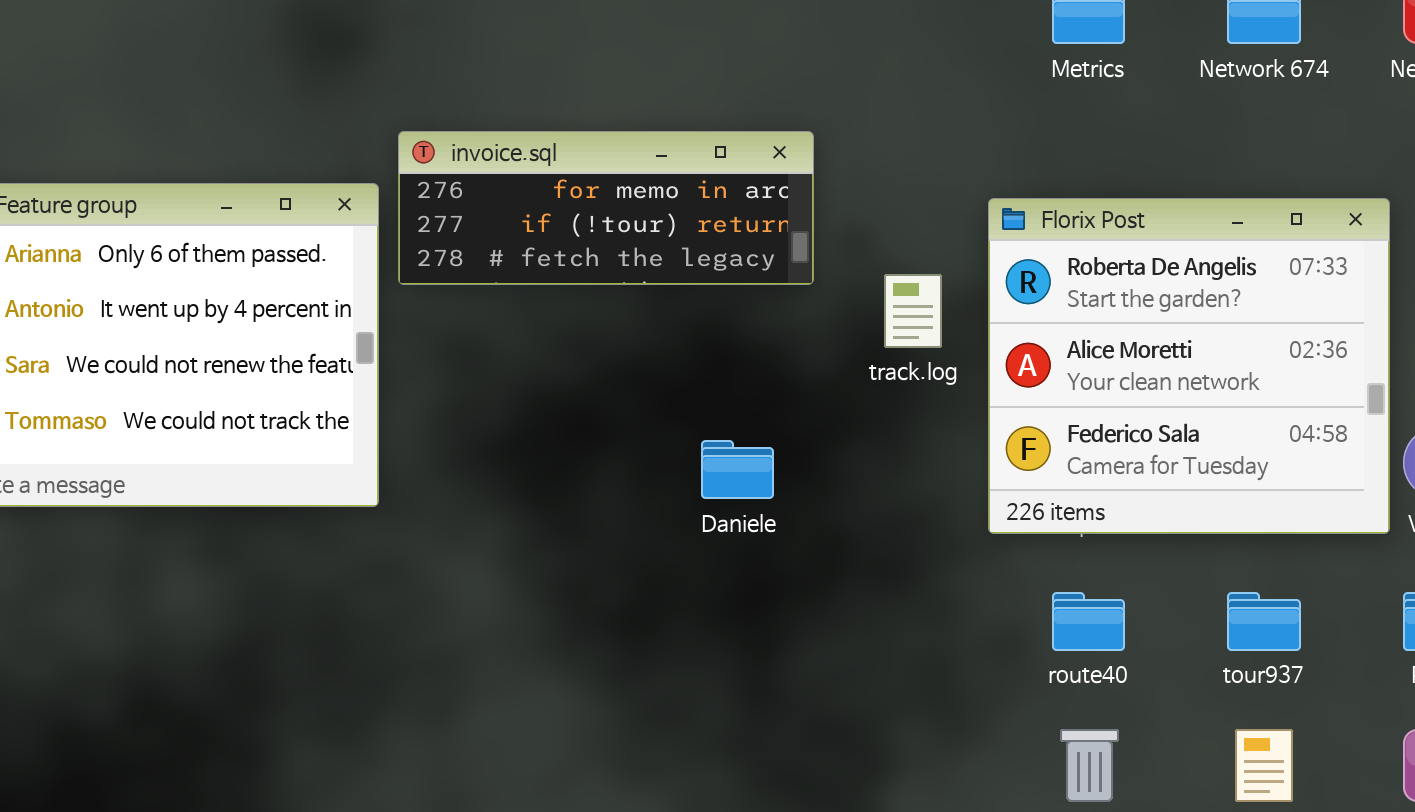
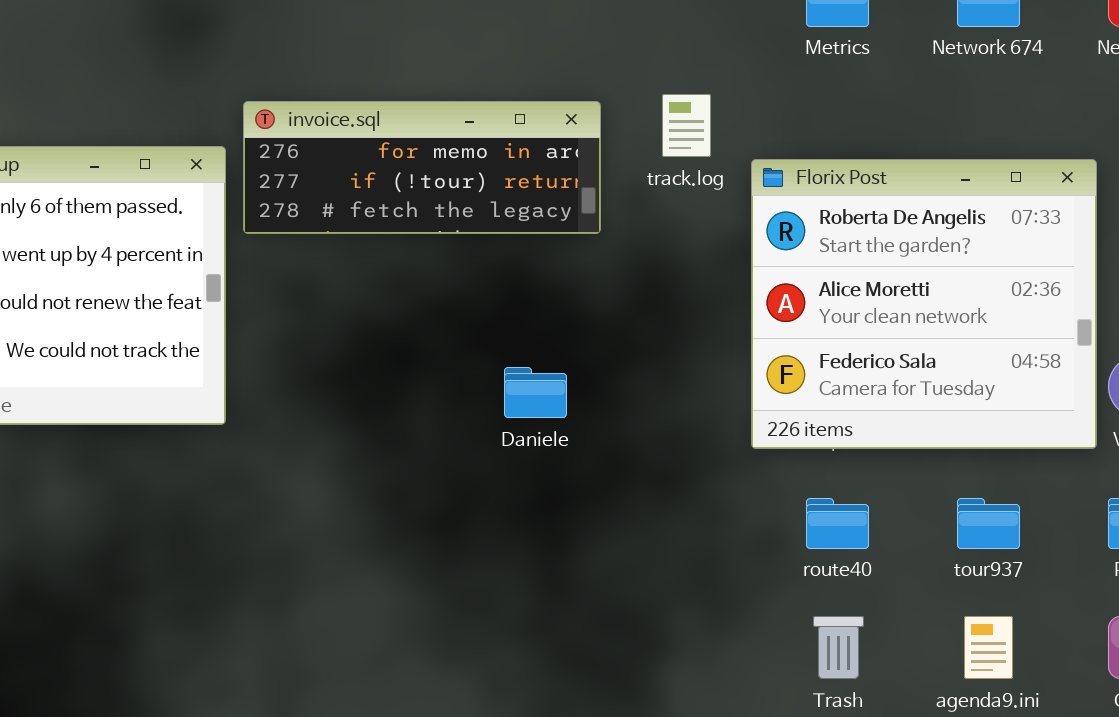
track.log: [884,274,942,348] -> [662,94,711,157], moved

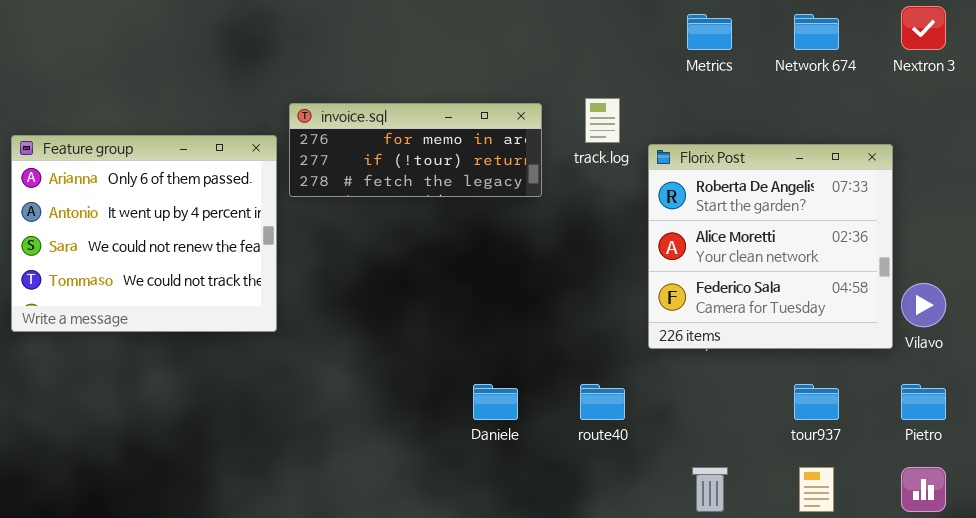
Daniele: [504,367,567,418] -> [473,384,518,420], moved
route40: [806,498,869,549] -> [580,384,625,420], moved

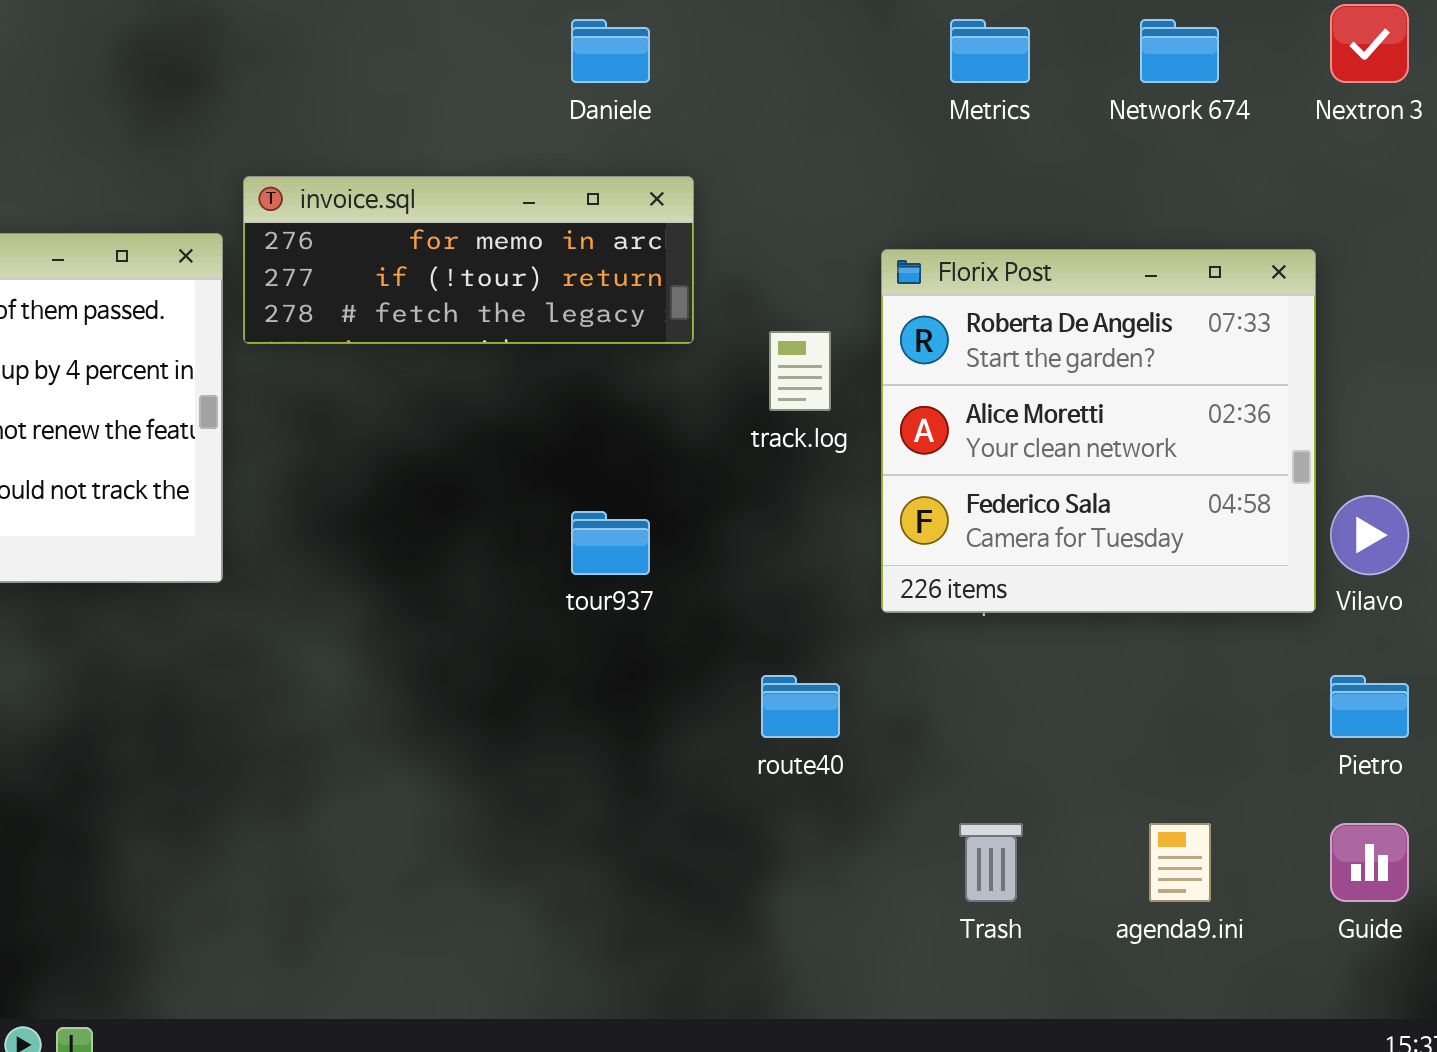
track.log: [585,98,620,143] -> [769,331,831,411], moved
Daniele: [473,384,518,420] -> [571,19,650,83], moved
tour937: [794,384,839,420] -> [571,511,650,575], moved

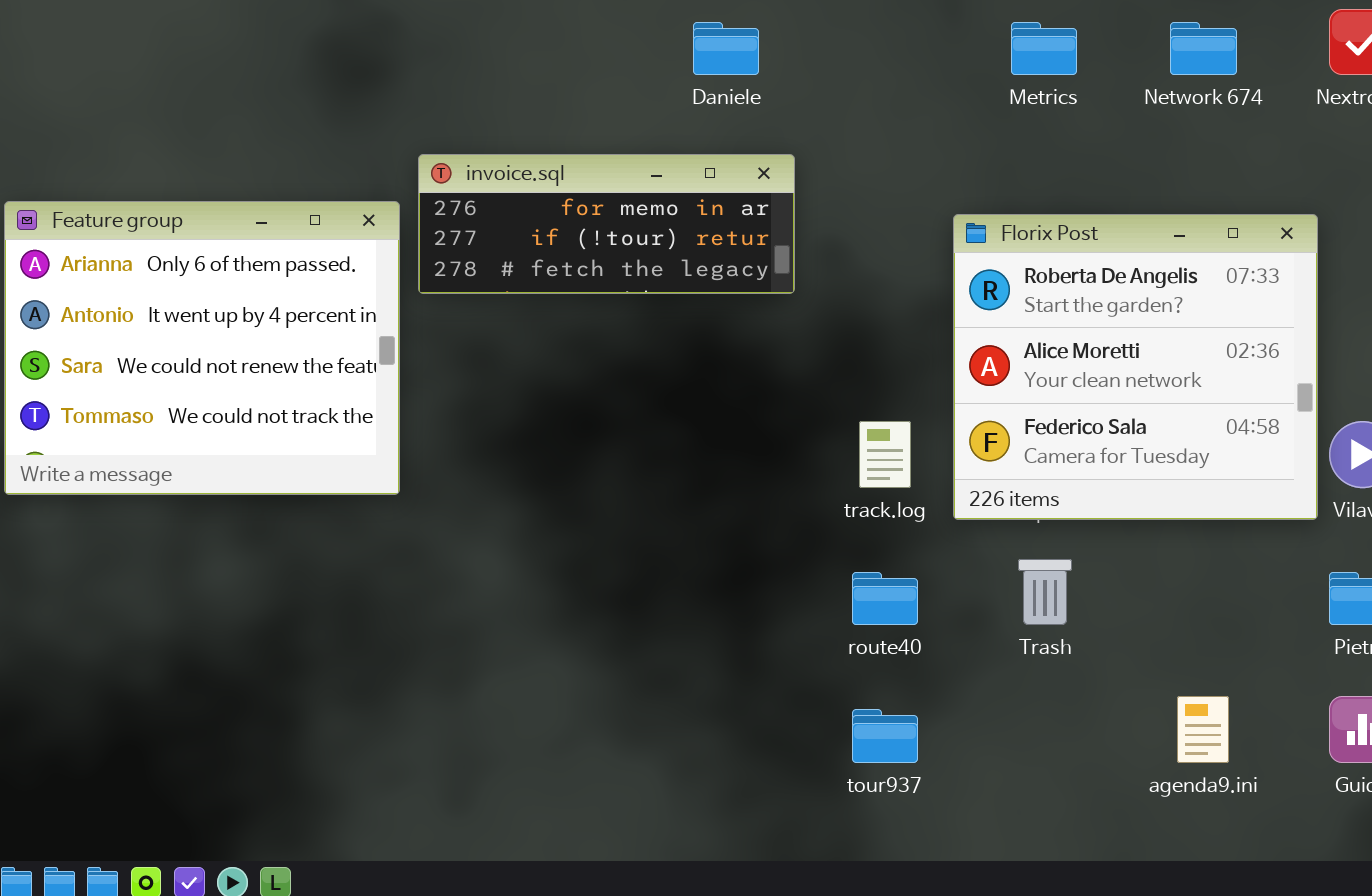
track.log: [769,331,831,411] -> [859,421,911,488], moved
tour937: [571,511,650,575] -> [852,709,918,763], moved
Trash: [959,823,1023,902] -> [1018,559,1072,625], moved

